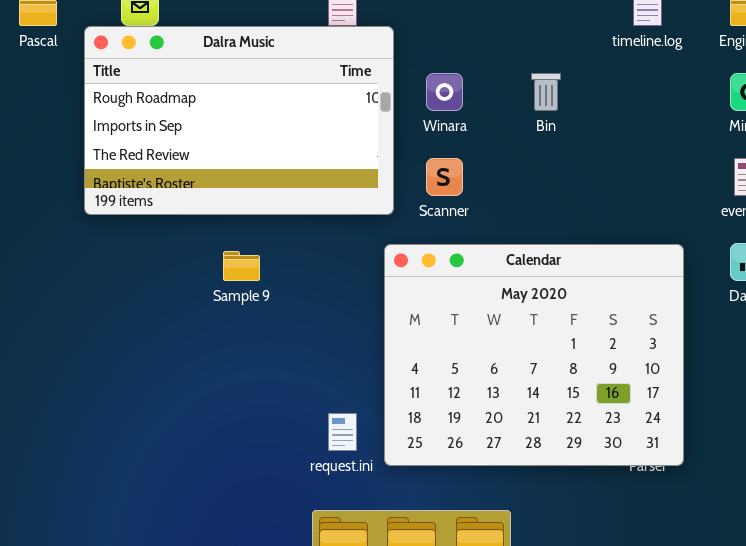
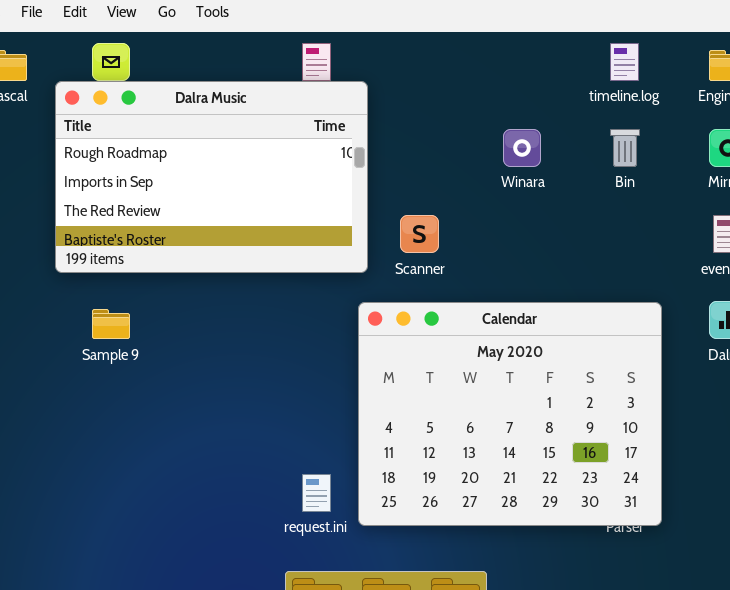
Winara: [426,73,463,111] -> [503,129,541,167], moved
Bin: [531,73,561,111] -> [610,129,640,167], moved
Sample 9: [223,251,260,281] -> [92,309,130,339], moved

